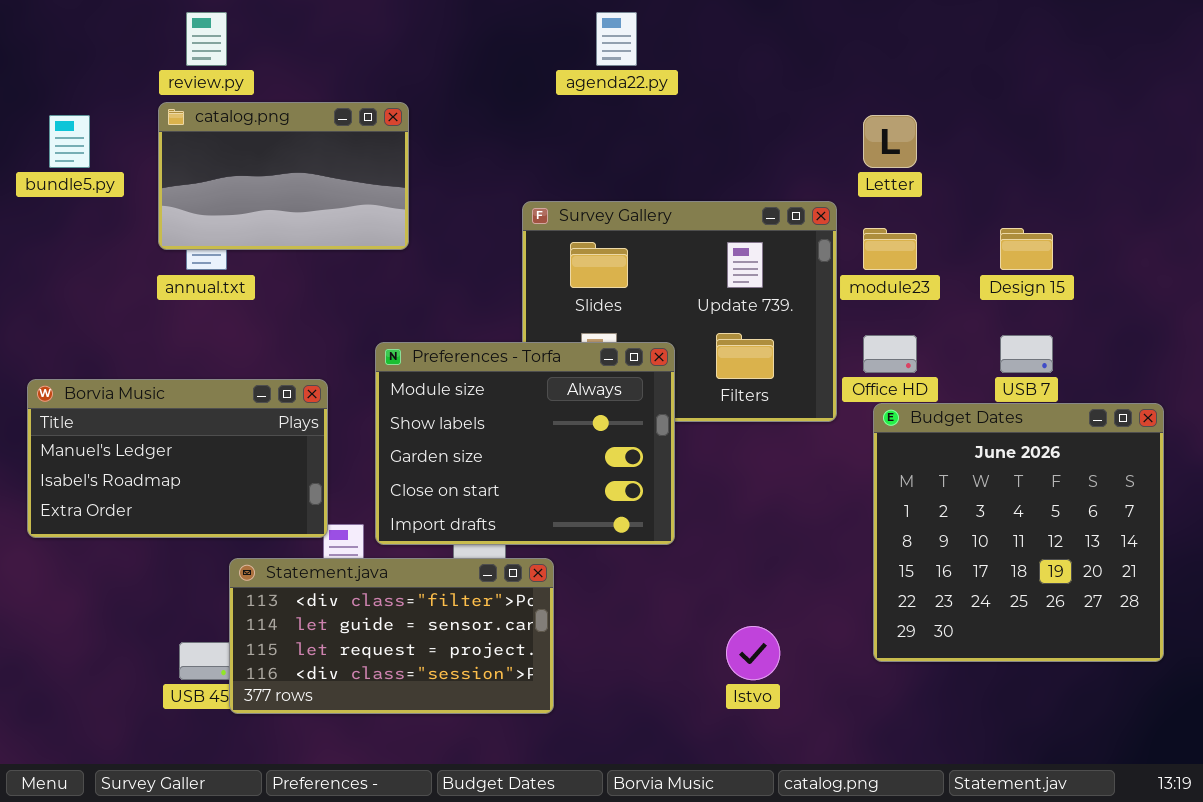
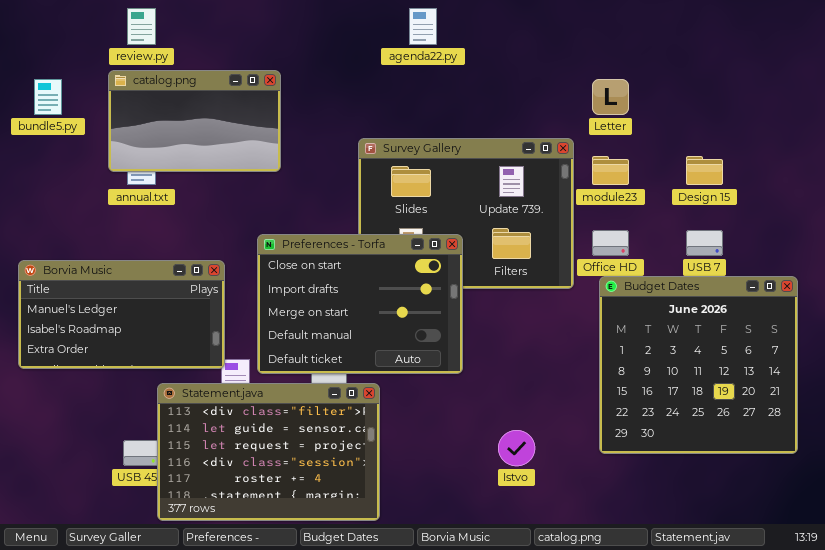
Preferences - Torfa: [375,342,675,545] -> [257,234,463,374], scrolled down 3 rows
Statement.java: [229,558,554,714] -> [157,383,380,521], resized

